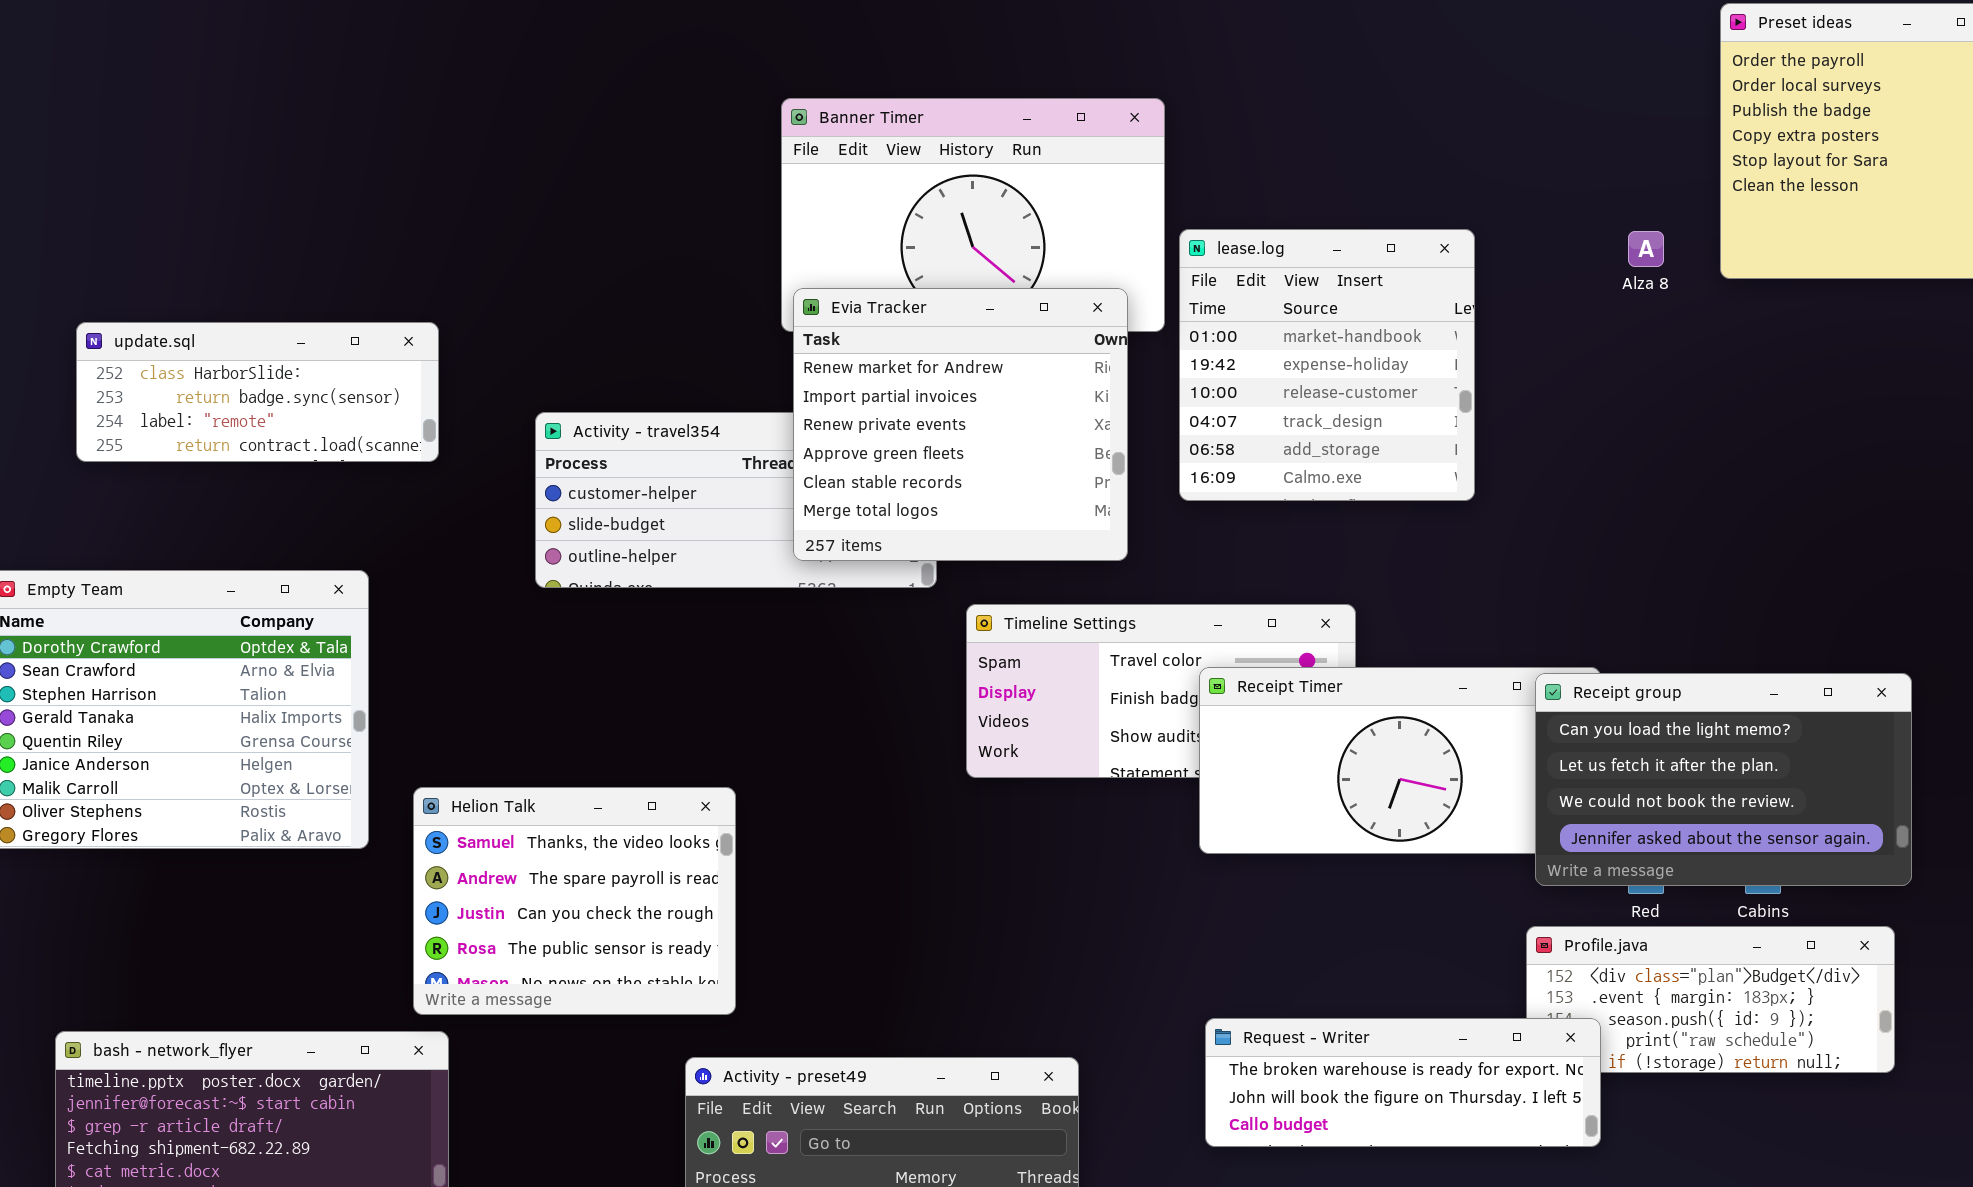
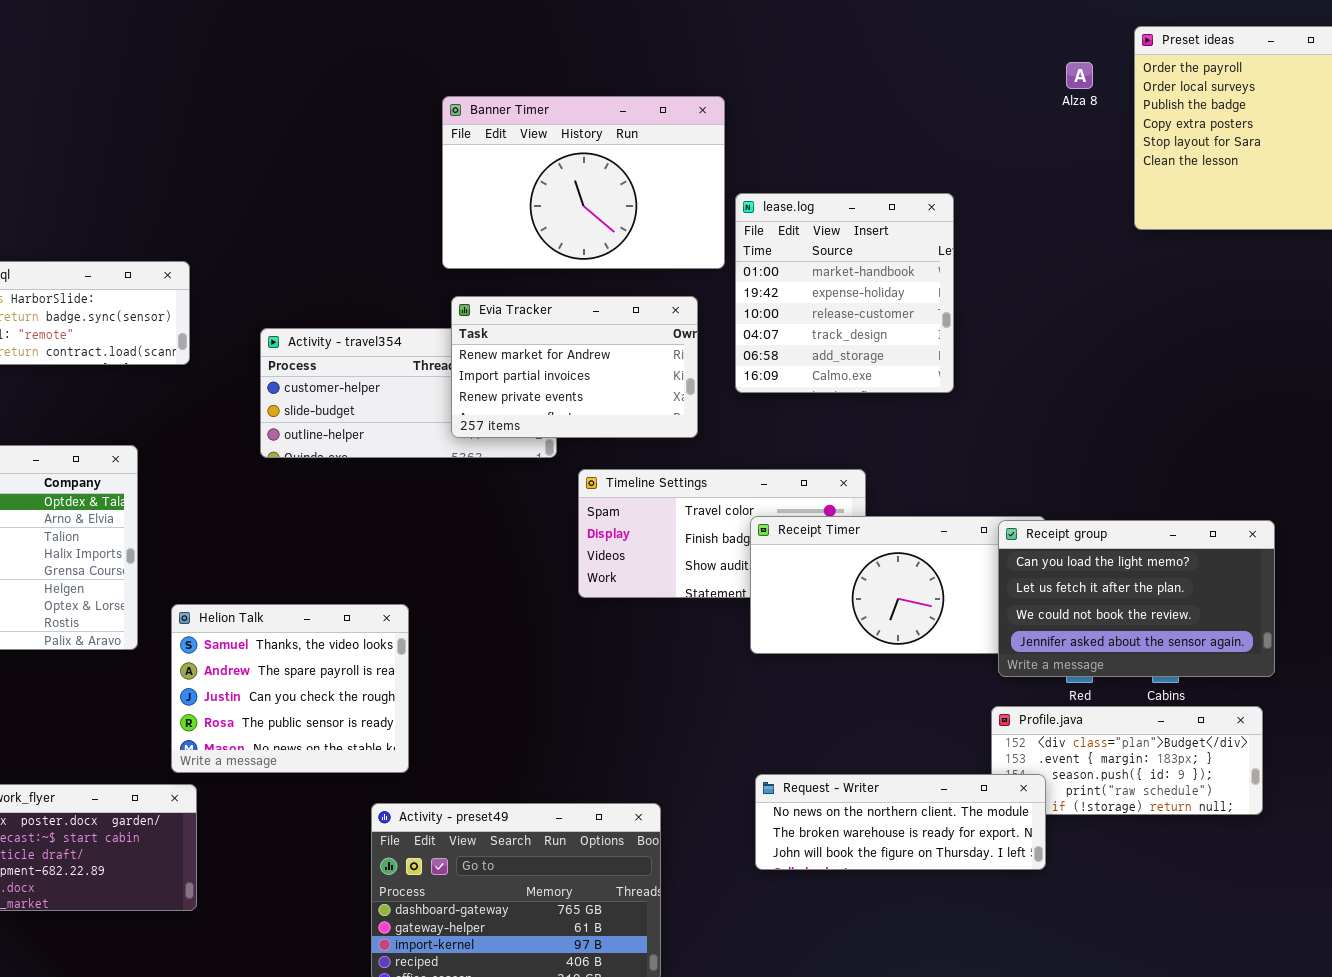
Alza 8: [1628,231,1664,267] -> [1066,62,1093,89], moved
Evia Tracker: [793,288,1128,561] -> [451,296,698,438], resized
Request - Writer: [1205,1018,1601,1147] -> [755,774,1046,870], scrolled up 1 row

